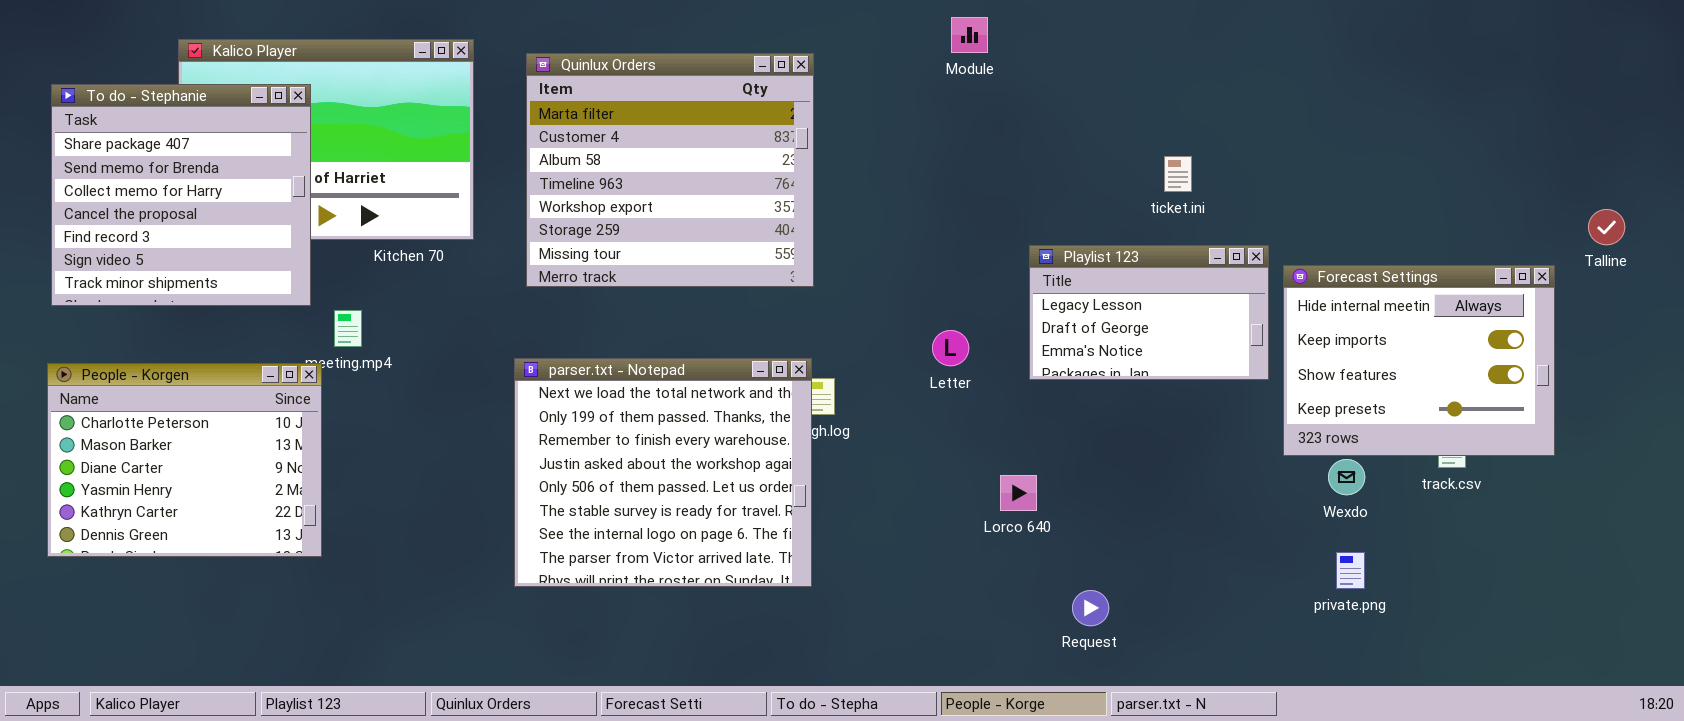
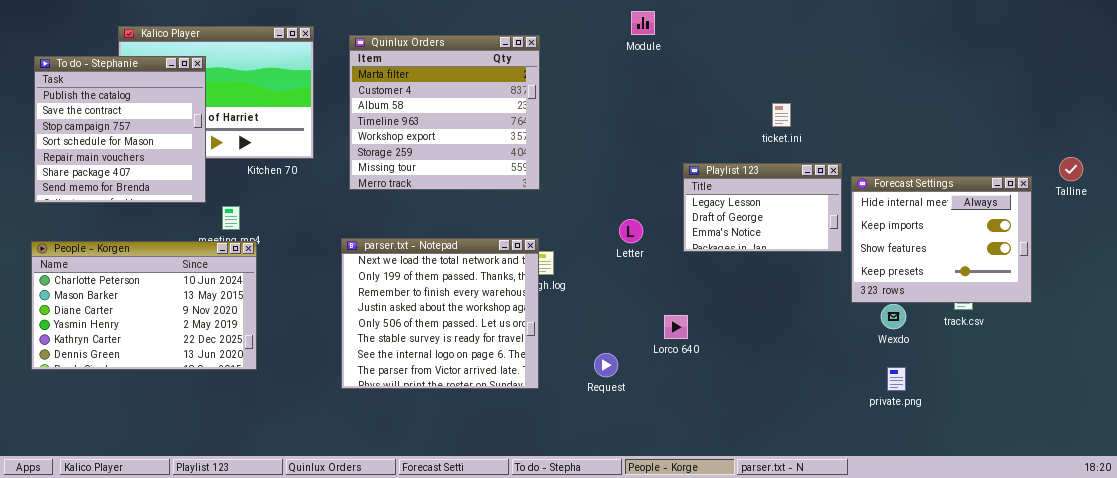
To do - Stephanie: [51,84,311,306] -> [34,56,206,203], scrolled up 5 rows
Talline: [1588,209,1625,245] -> [1059,157,1083,181], moved
People - Korgen: [47,363,322,557] -> [31,241,257,370], resized
Request: [1072,590,1109,626] -> [594,353,618,377], moved

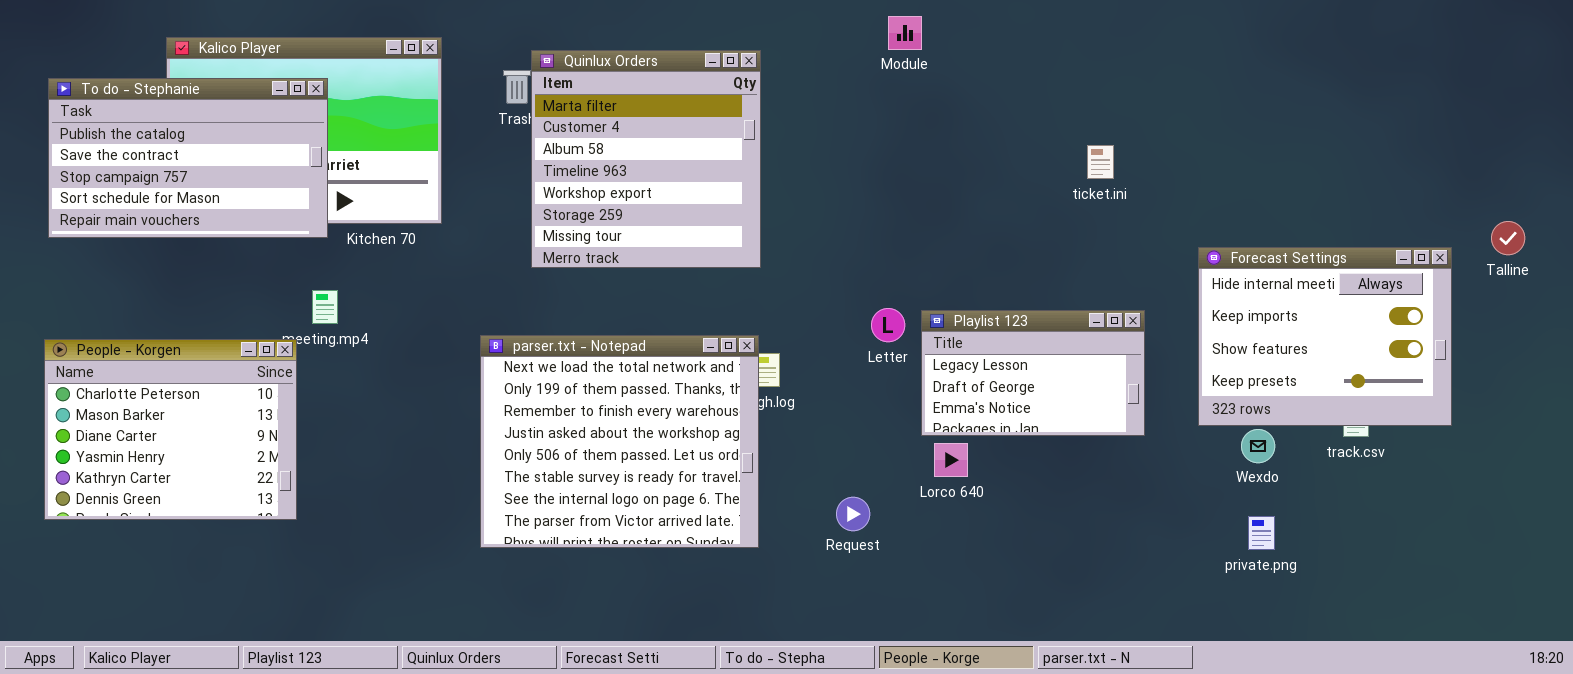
Quinlux Orders: [349,35,540,190] -> [531,50,761,268], resized
To do - Stephanie: [34,56,206,203] -> [48,78,328,238], resized
Playlist 123: [683,163,842,252] -> [921,310,1145,436], moved
People - Korgen: [31,241,257,370] -> [44,339,297,520], resized

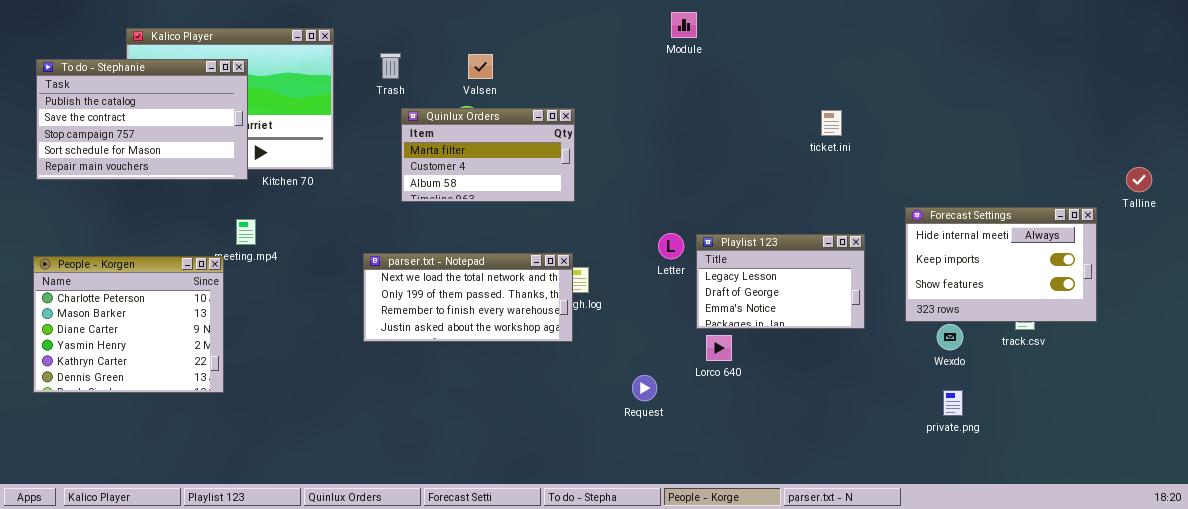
Quinlux Orders: [531,50,761,268] -> [401,108,575,202], resized
Forecast Settings: [1198,247,1452,426] -> [905,207,1097,322], resized
parser.txt - Notepad: [480,335,759,548] -> [363,253,573,342], resized

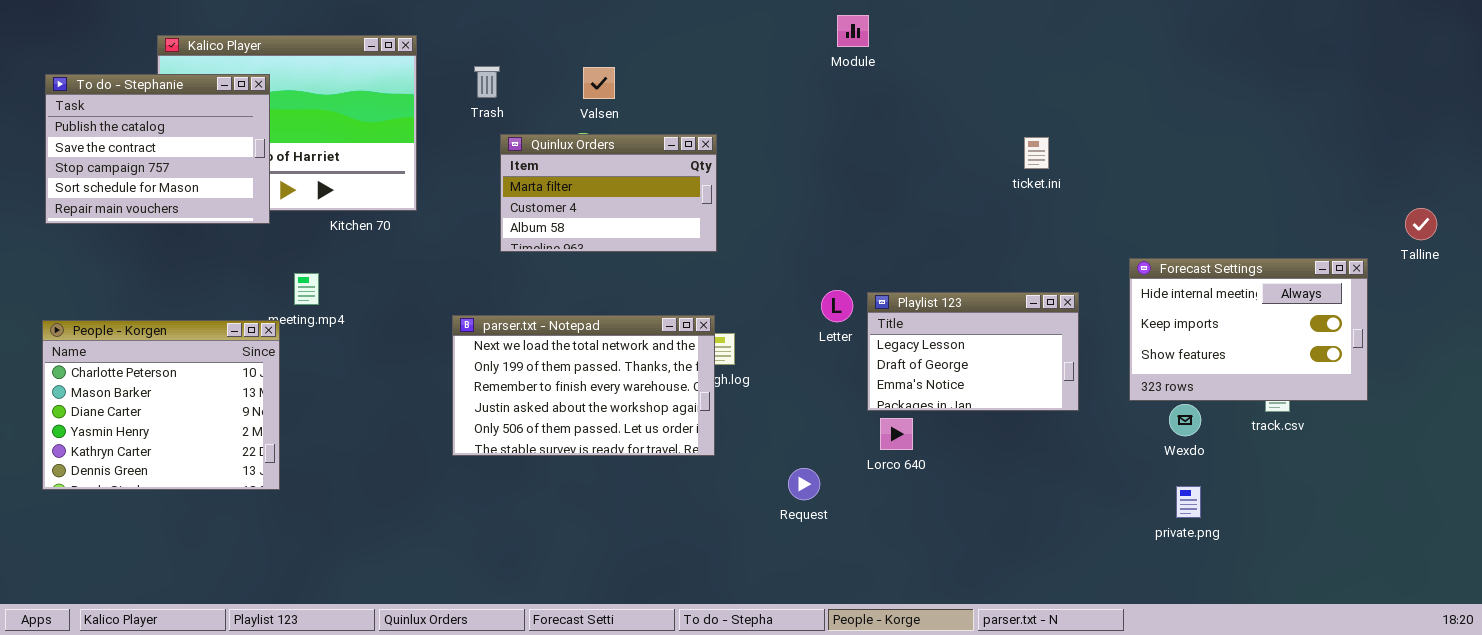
To do - Stephanie: [36,59,248,180] -> [45,74,270,224], resized
parser.txt - Notepad: [363,253,573,342] -> [452,315,715,456], resized

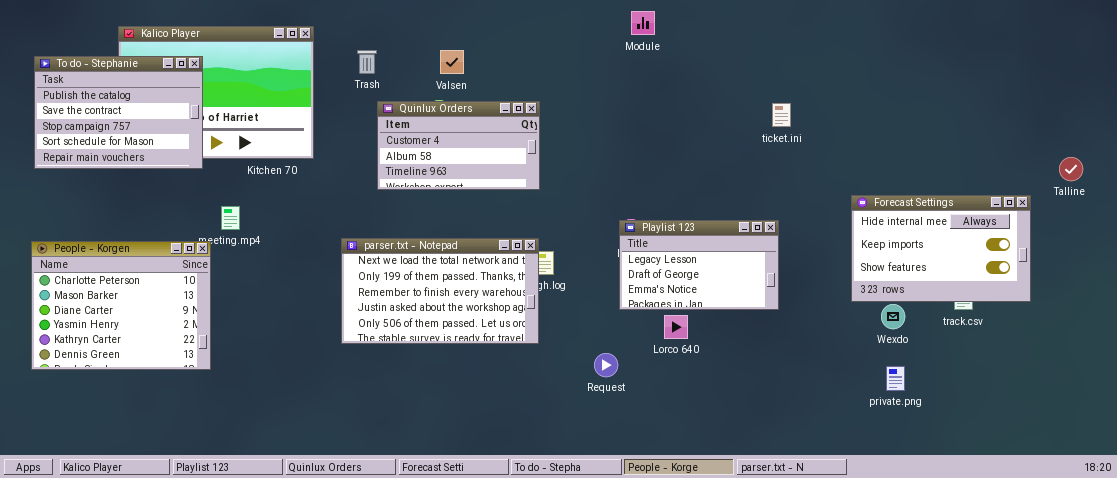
Quinlux Orders: [500,134,717,252] -> [377,101,540,190], scrolled down 1 row
Playlist 123: [867,292,1079,411] -> [619,220,779,310], moved

